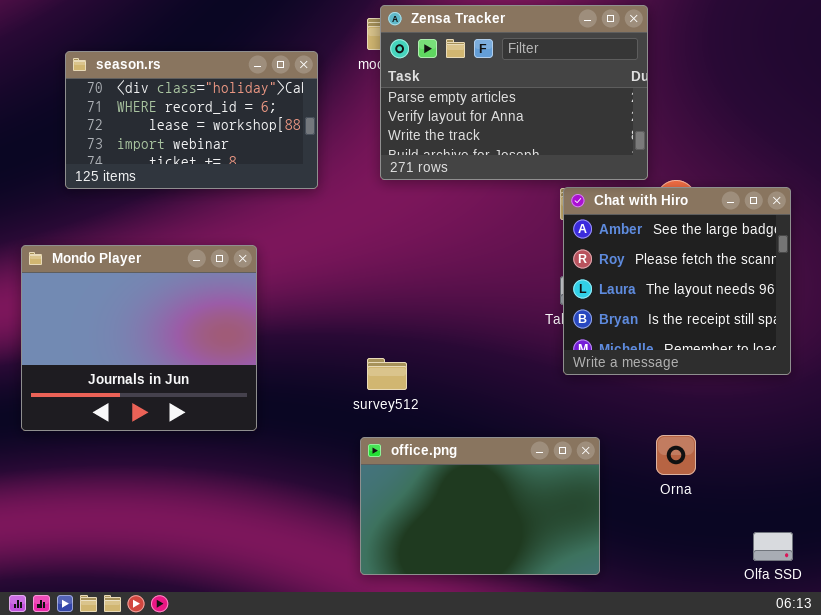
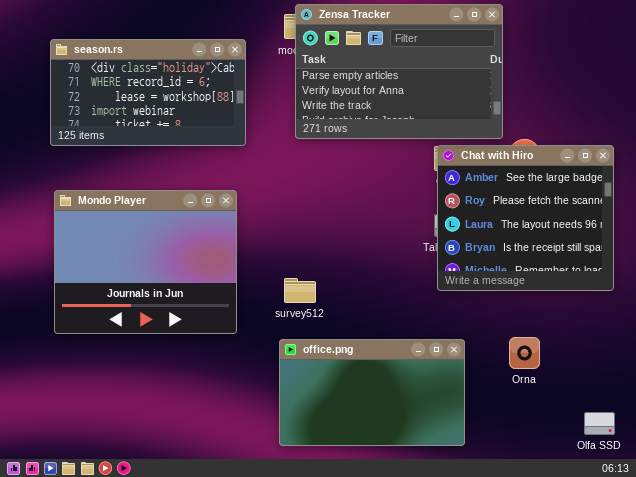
Mondo Player: [21,245,257,431] -> [54,190,237,334], moved

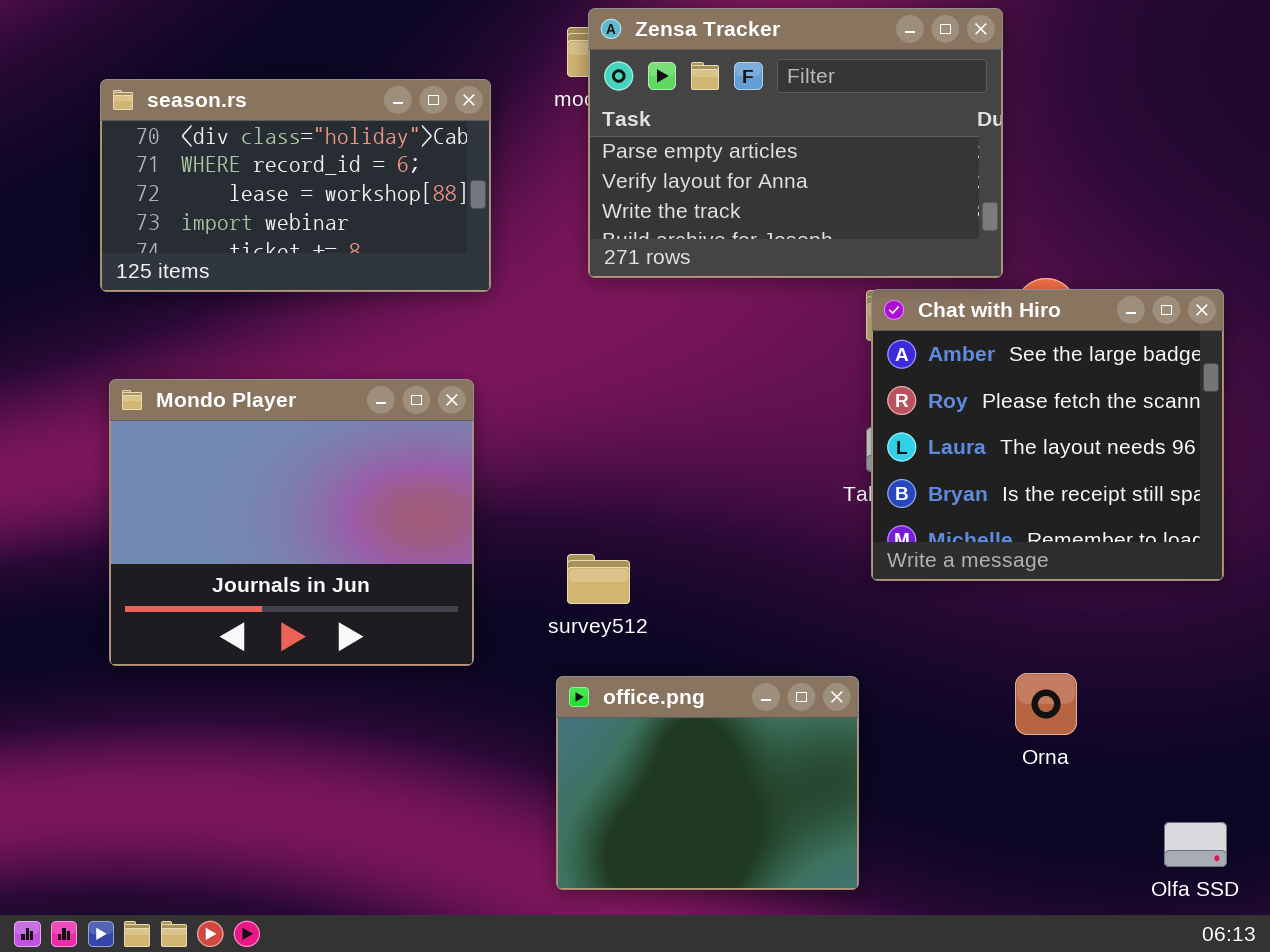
office.png: [279,339,465,446] -> [556,676,859,890], resized

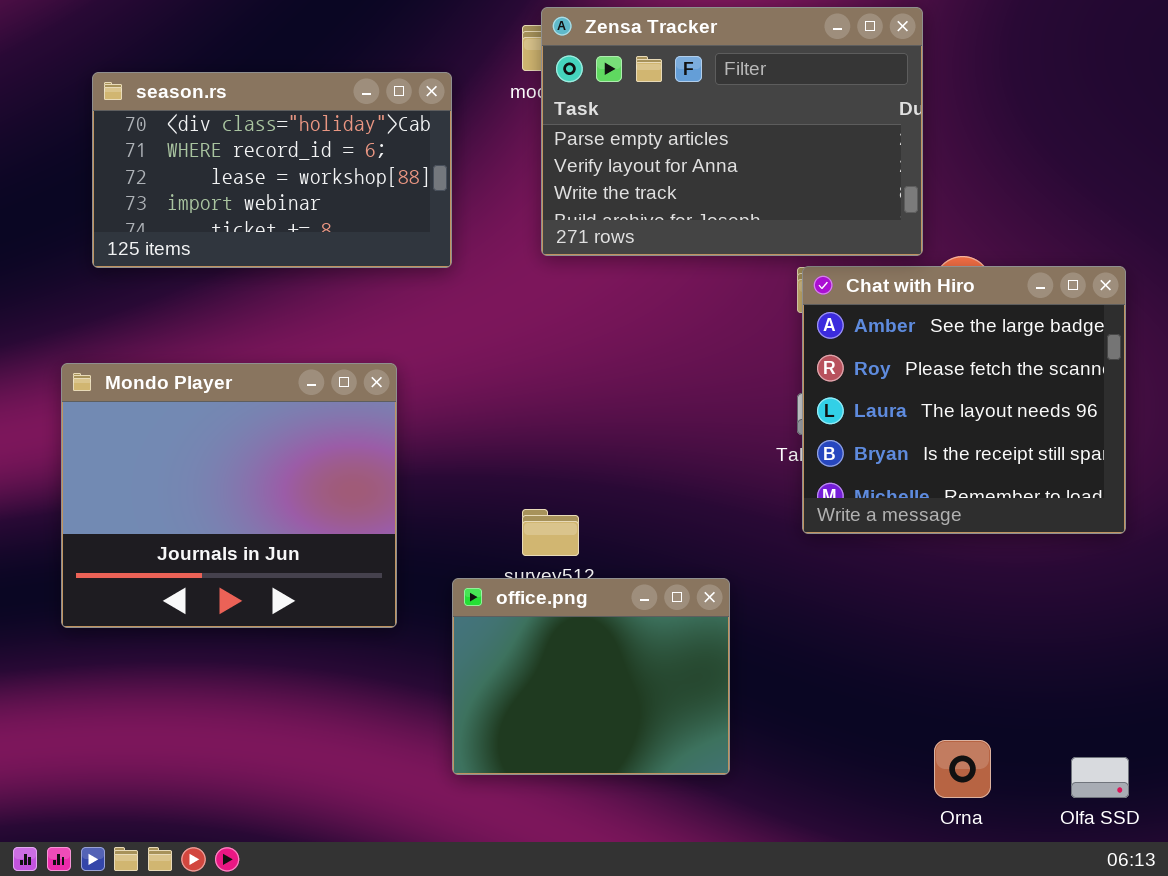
Mondo Player: [109,379,474,666] -> [61,363,397,628], moved
Orna: [1015,673,1077,735] -> [934,740,991,798], moved
office.png: [556,676,859,890] -> [452,578,730,775], moved

